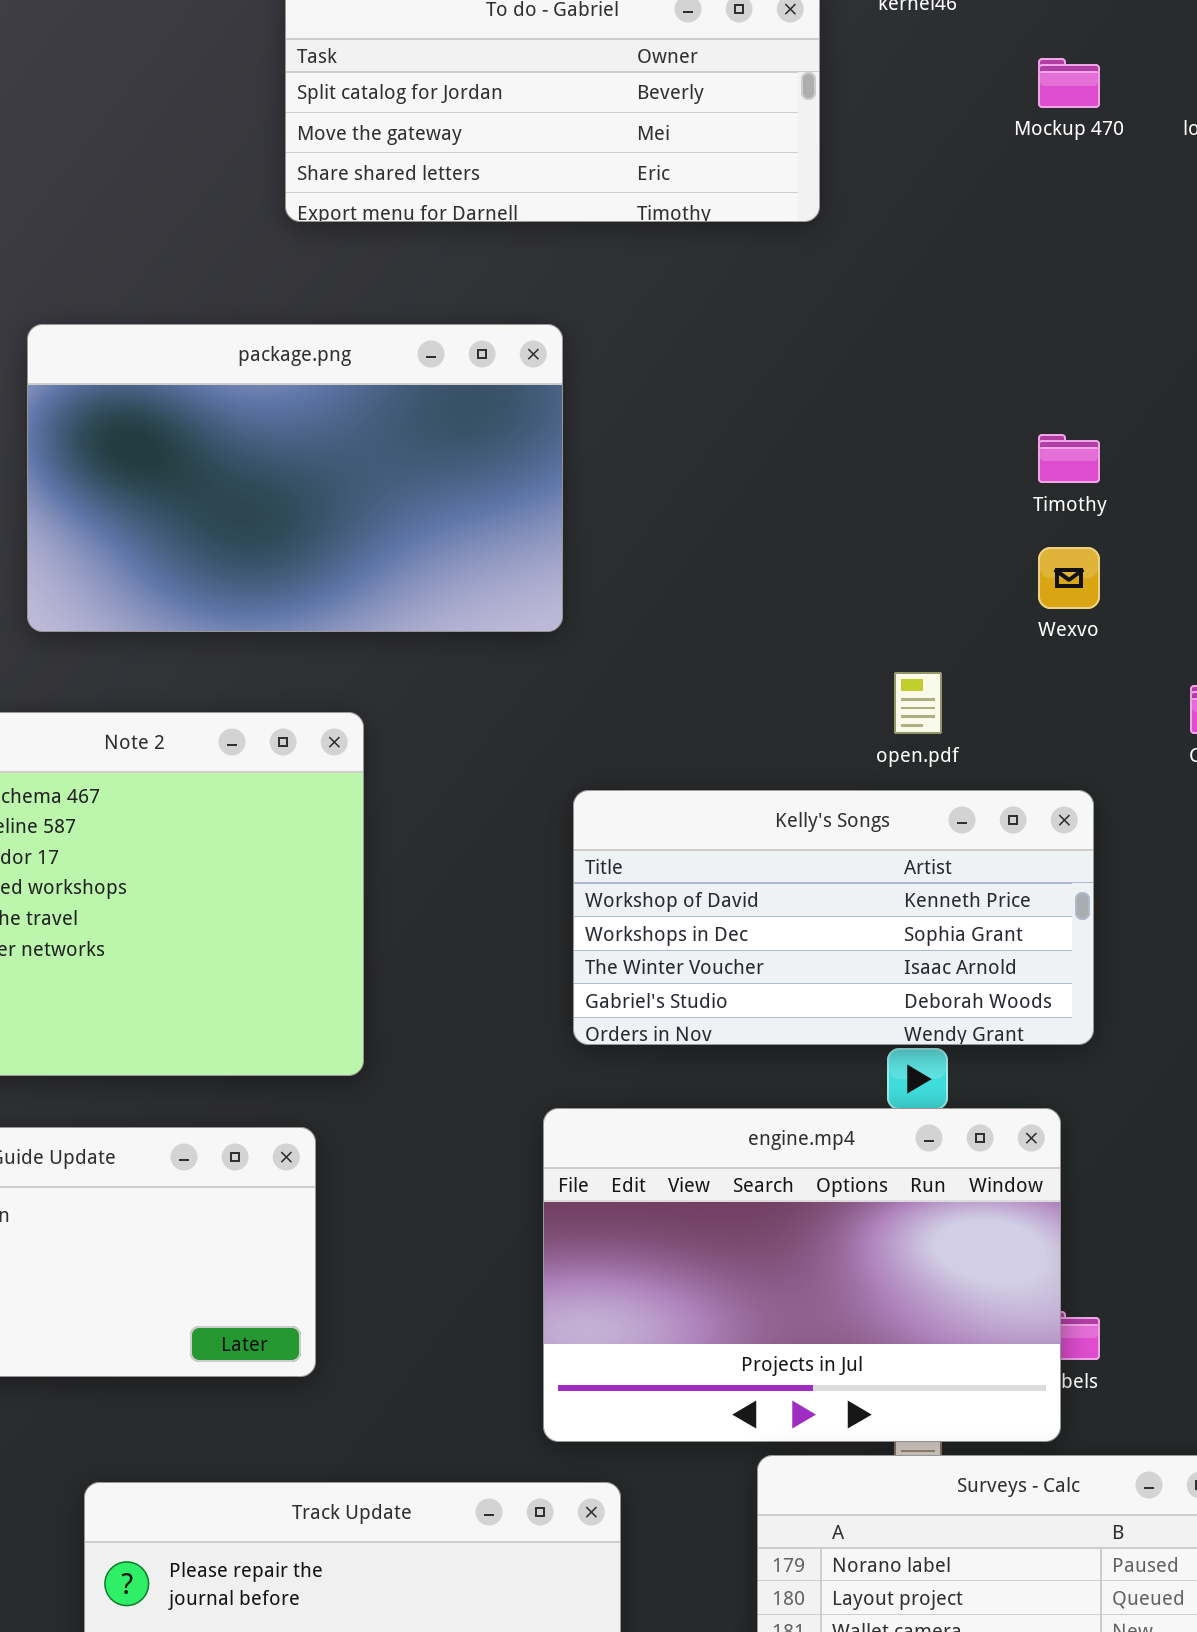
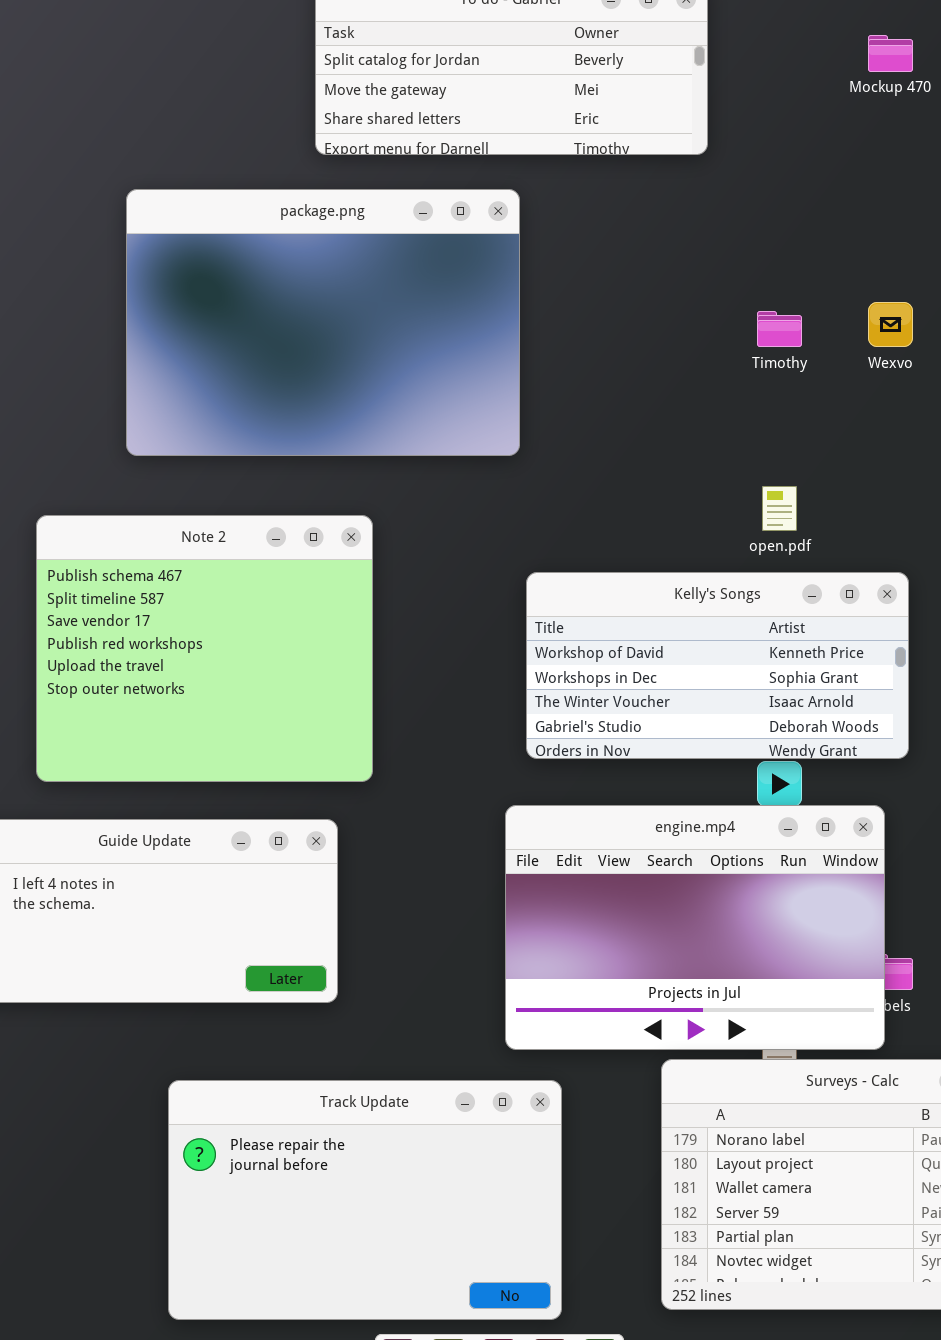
package.png: [27,324,563,632] -> [126,189,520,456], resized
Timothy: [1038,434,1100,483] -> [757,311,802,347], moved
Wexvo: [1038,547,1100,609] -> [868,302,913,347], moved

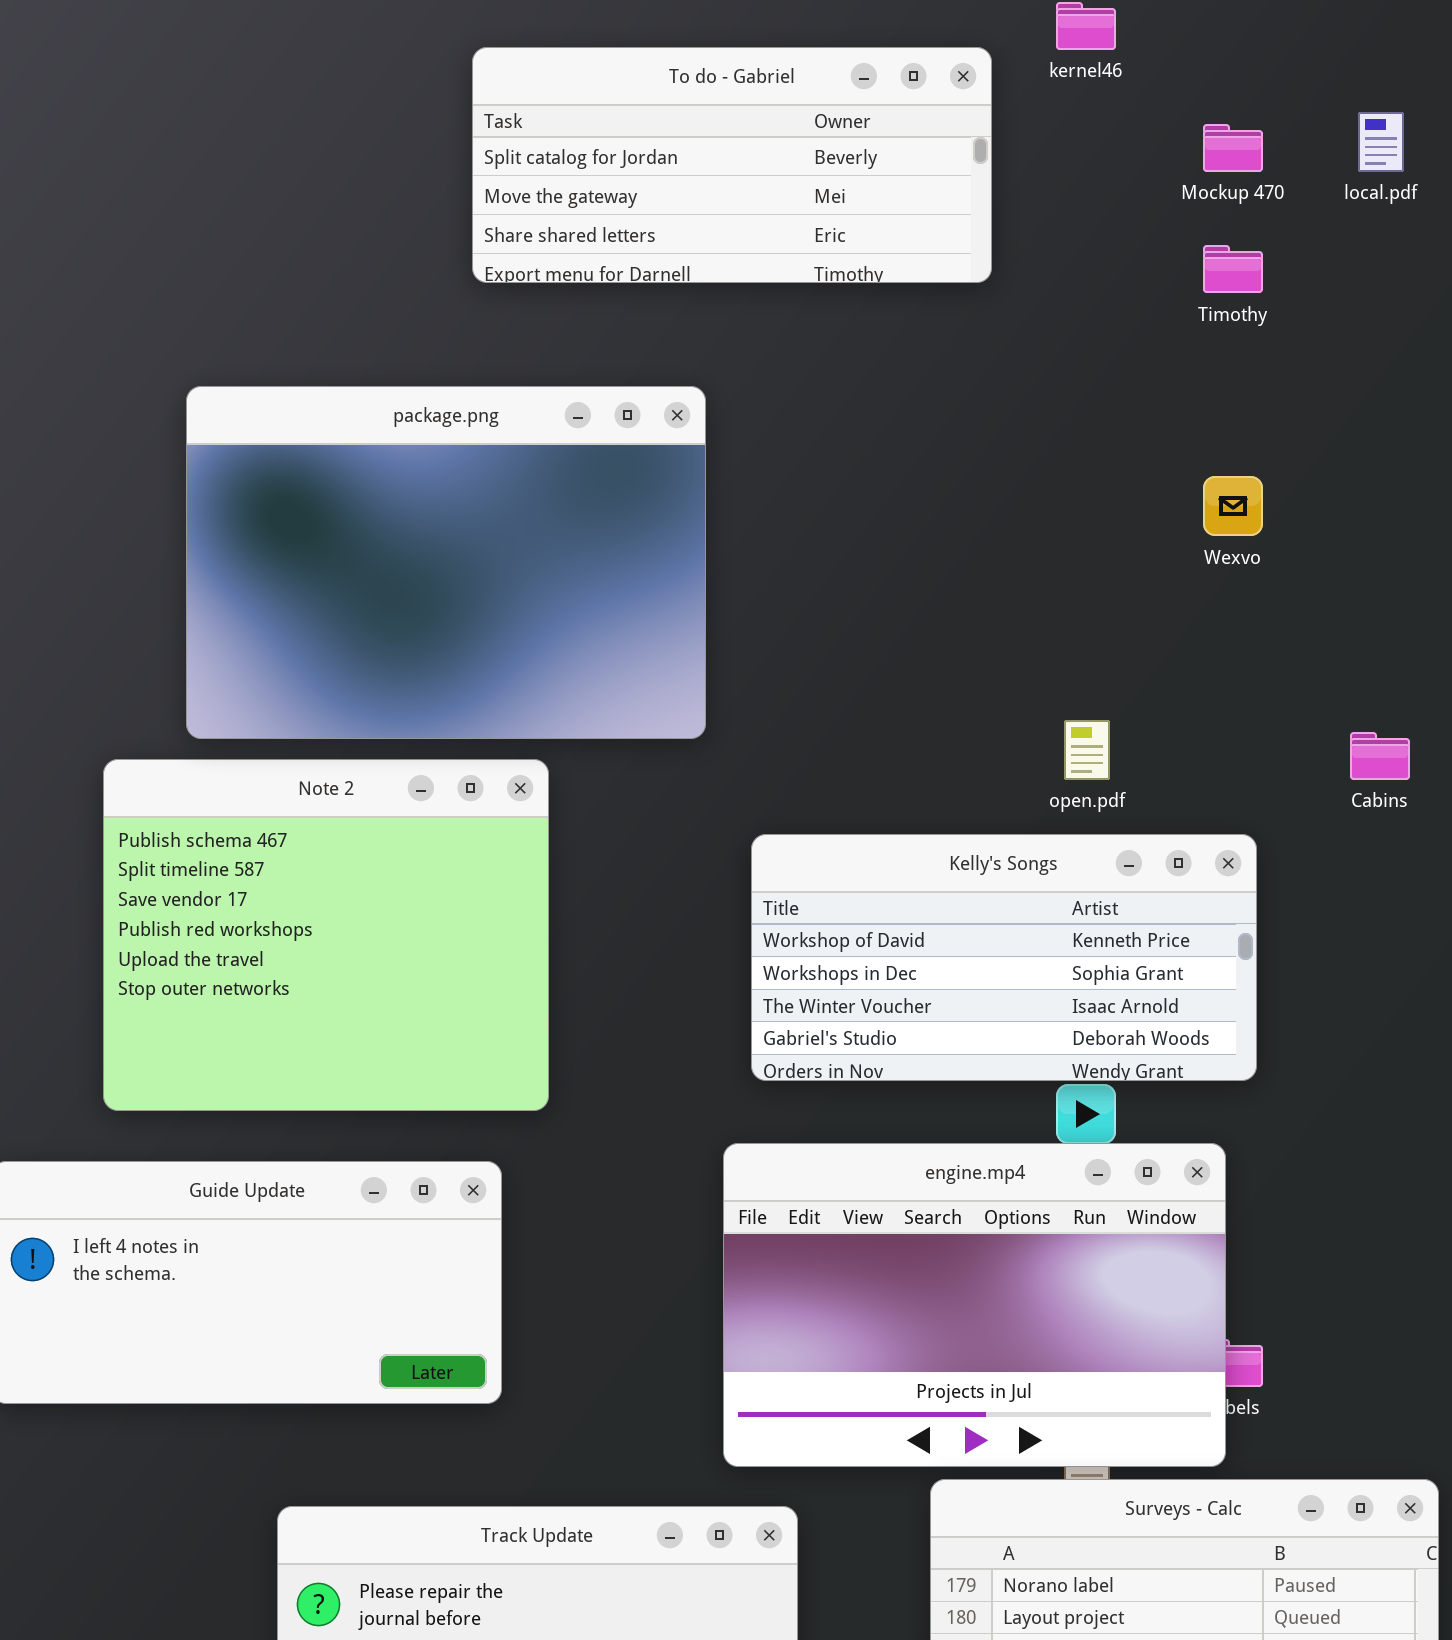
package.png: [126,189,520,456] -> [186,386,706,739], moved
Timothy: [757,311,802,347] -> [1203,245,1263,293], moved

